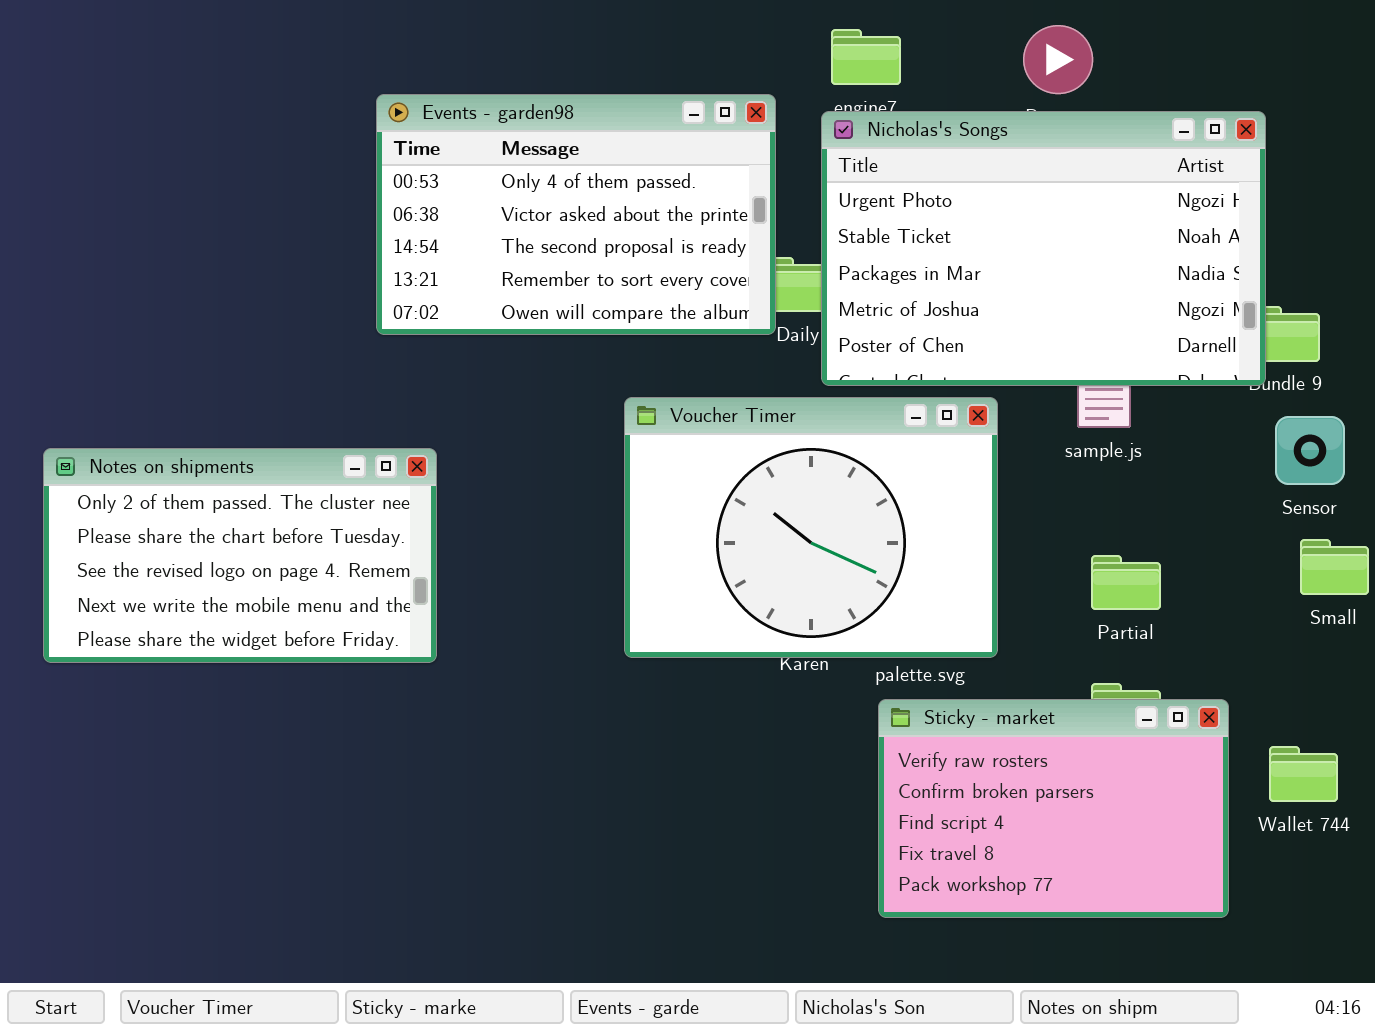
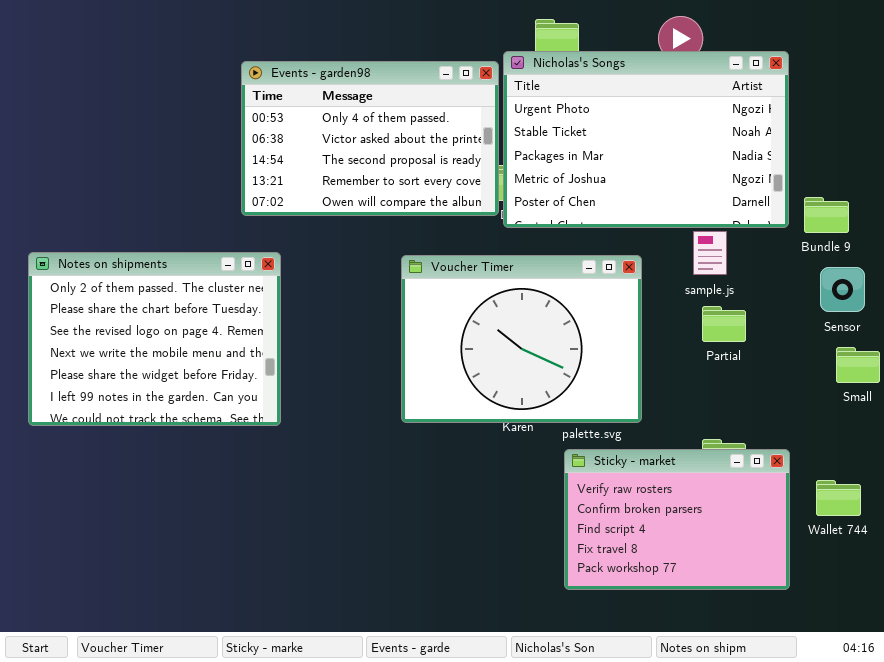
Nicholas's Songs: [821,111,1266,386] -> [503,51,789,228], moved
Notes on shipments: [43,448,437,663] -> [28,252,281,426], resized
Partial: [1091,555,1161,610] -> [702,306,746,342], moved

